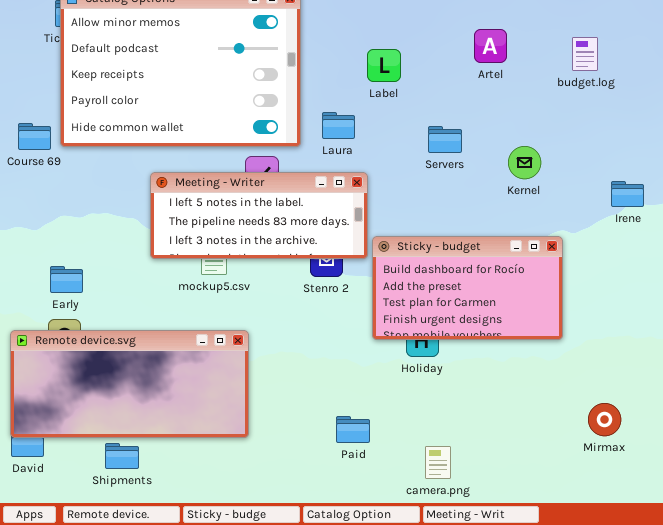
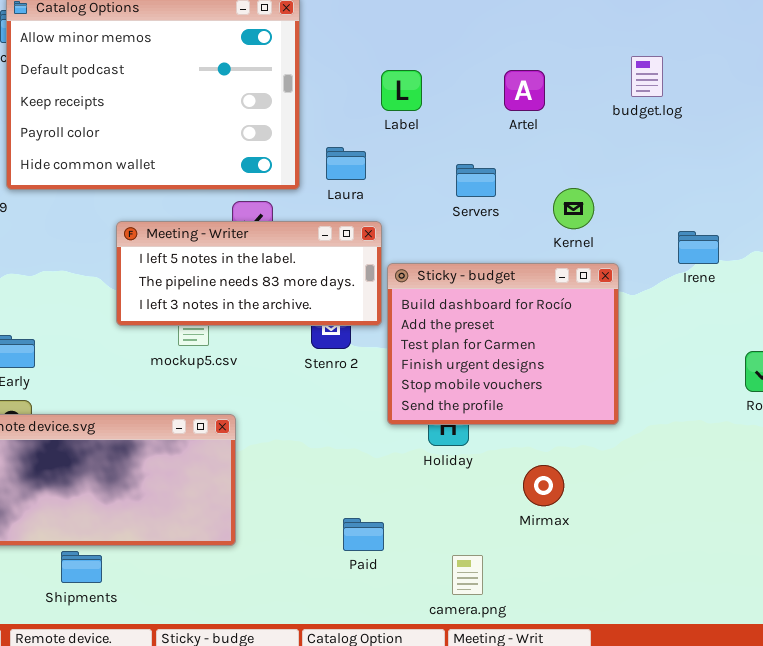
Artel: [474,29,507,63] -> [504,70,545,111], moved
Sticky - budget: [372,236,563,340] -> [387,263,619,425], resized
Mirmax: [588,403,621,436] -> [523,465,564,506], moved

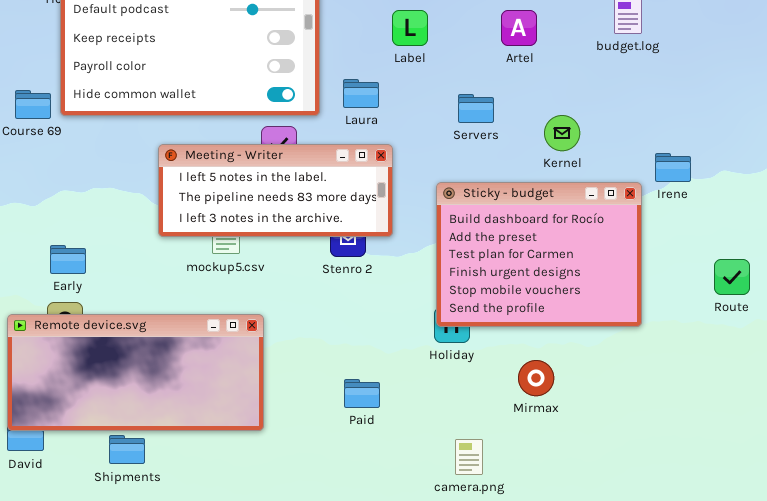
Sticky - budget: [387,263,619,425] -> [436,182,642,327], moved
Paid: [343,518,384,551] -> [344,379,380,408], moved

